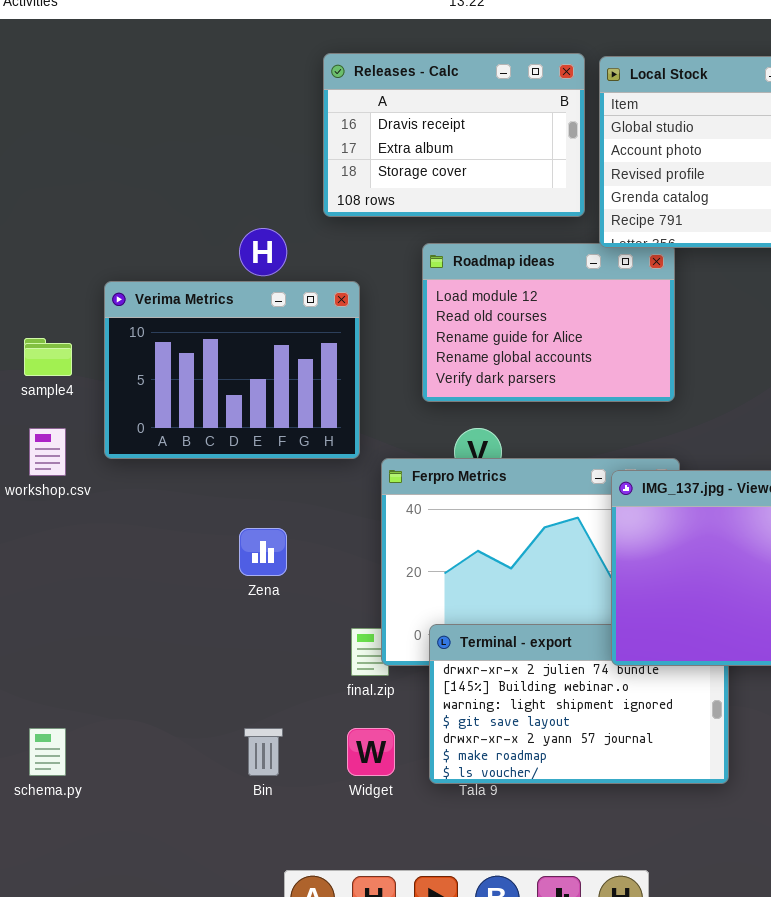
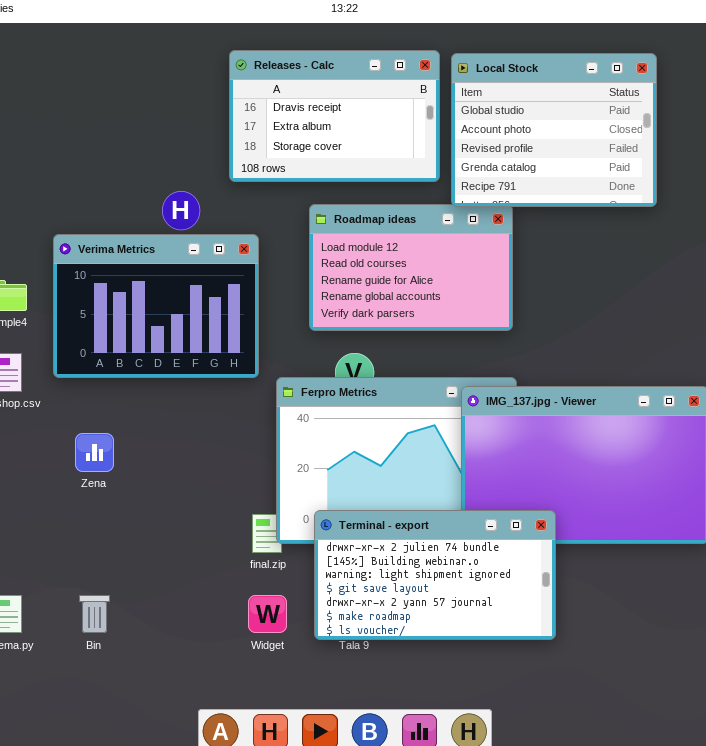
Zena: [239,528,287,576] -> [75,433,114,472], moved
Terminal - export: [429,624,729,784] -> [314,510,556,640], raised
Bin: [244,728,283,776] -> [79,595,110,633], moved

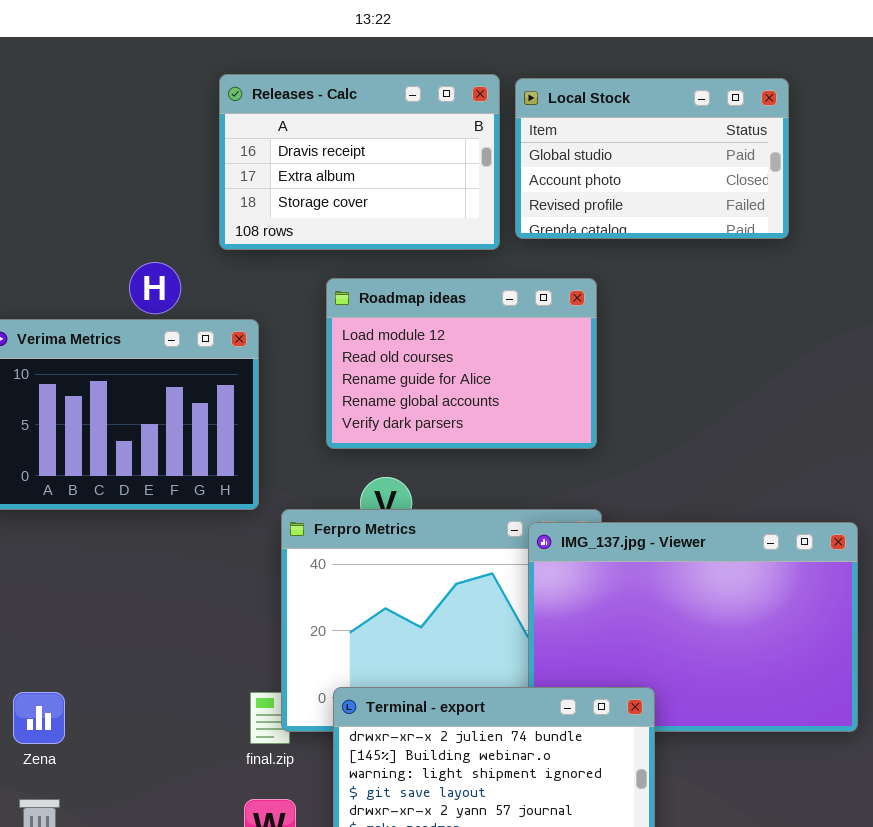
Local Stock: [451,53,657,207] -> [515,78,789,239], resized
Zena: [75,433,114,472] -> [13,692,65,744], moved

